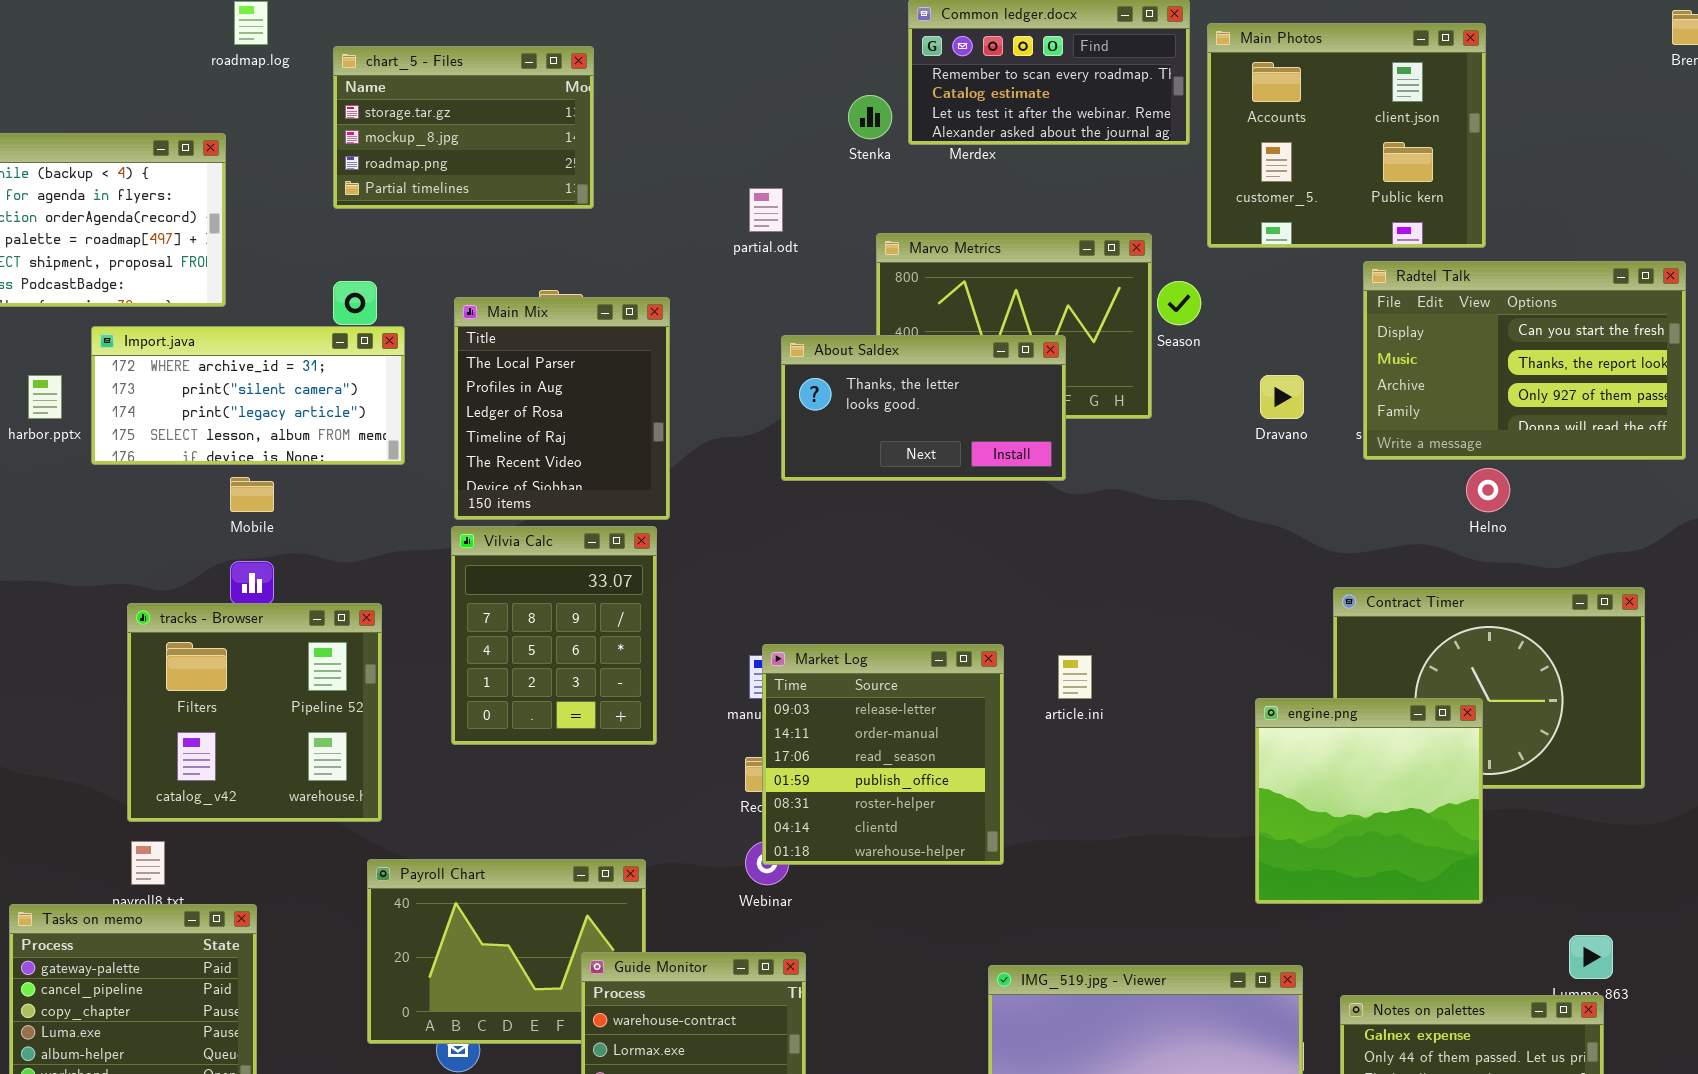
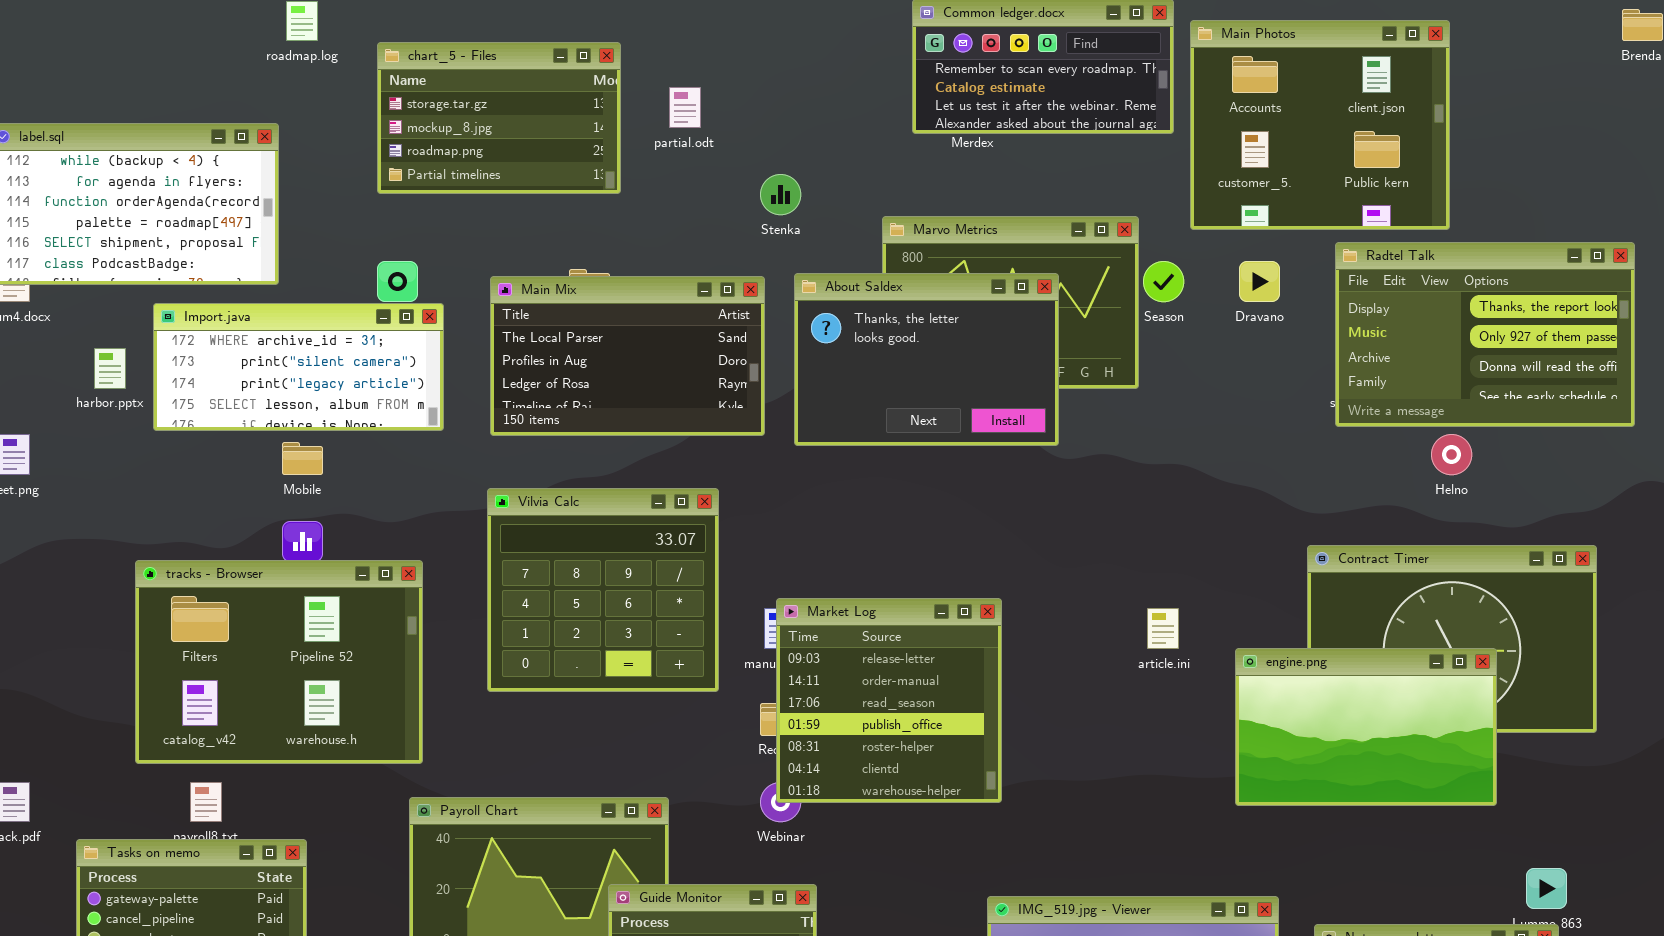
Stenka: [848,95,892,139] -> [760,174,801,215], moved
partial.odt: [749,188,783,232] -> [669,87,701,128], moved
Radtel Talk: [1363,261,1686,460] -> [1335,242,1635,427], scrolled down 1 row
Main Mix: [454,297,670,520] -> [490,276,765,436], resized
About Saldex: [781,335,1066,481] -> [794,273,1059,446], resized
Dravano: [1260,375,1304,419] -> [1239,261,1280,302], moved
Vilvia Calc: [451,526,657,745] -> [487,488,719,692], resized
tracks - Browser: [127,603,382,822] -> [135,560,423,764], resized
article.ini: [1058,655,1092,699] -> [1147,608,1179,649], moved
engine.png: [1255,698,1483,904] -> [1235,648,1497,806], resized

